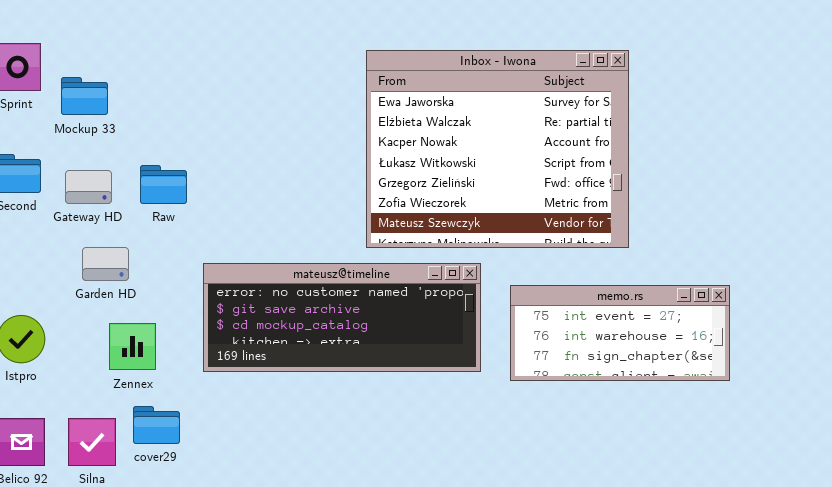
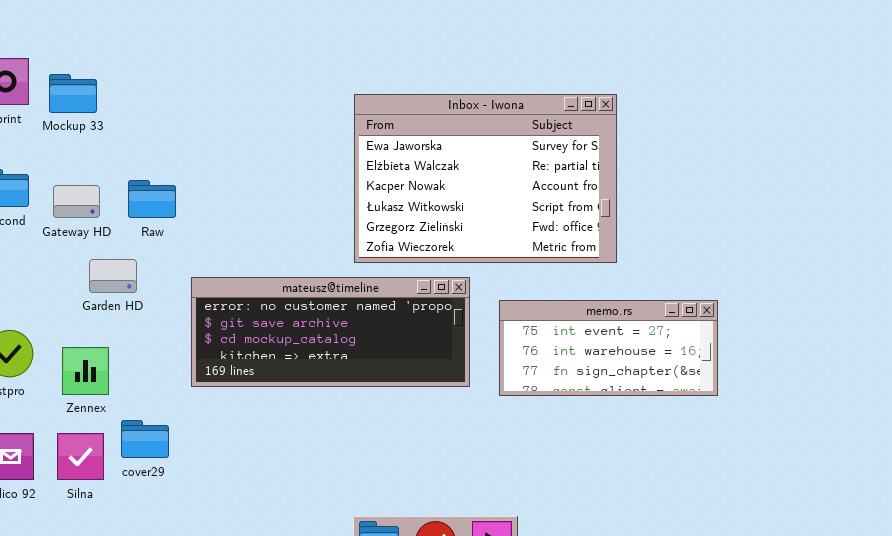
Inbox - Iwona: [366,50,629,248] -> [354,94,617,263], resized
Mockup 33: [61,77,108,115] -> [49,74,97,113], moved
Garden HD: [82,247,129,281] -> [89,259,137,293], moved
Zennex: [109,323,156,370] -> [62,347,109,395], moved

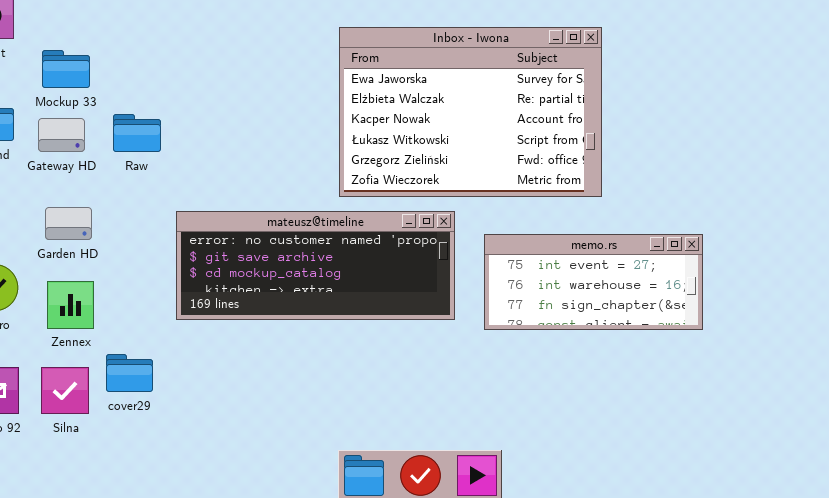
Mockup 33: [49,74,97,113] -> [42,50,90,88], moved
Garden HD: [89,259,137,293] -> [45,207,92,240], moved

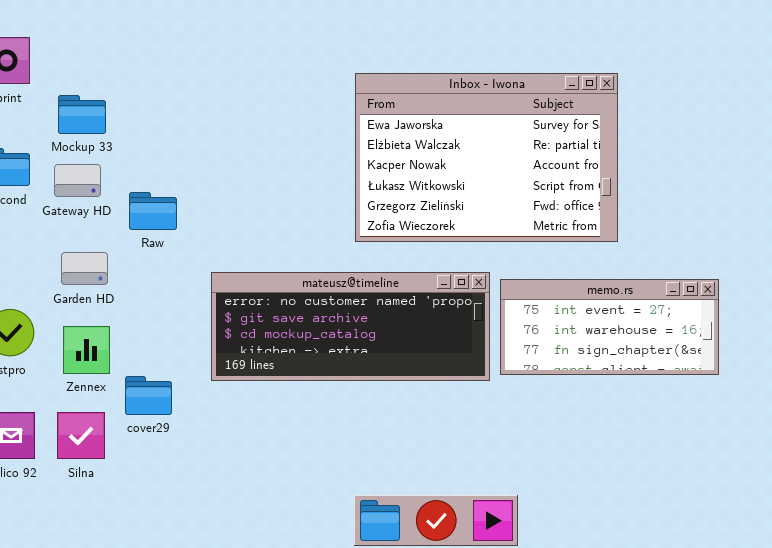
Raw: [113,114,161,152] -> [129,192,177,230], moved
mateusz@timeline: [176,211,455,320] -> [211,272,490,381], moved
cover29: [106,354,153,392] -> [125,376,172,415], moved

